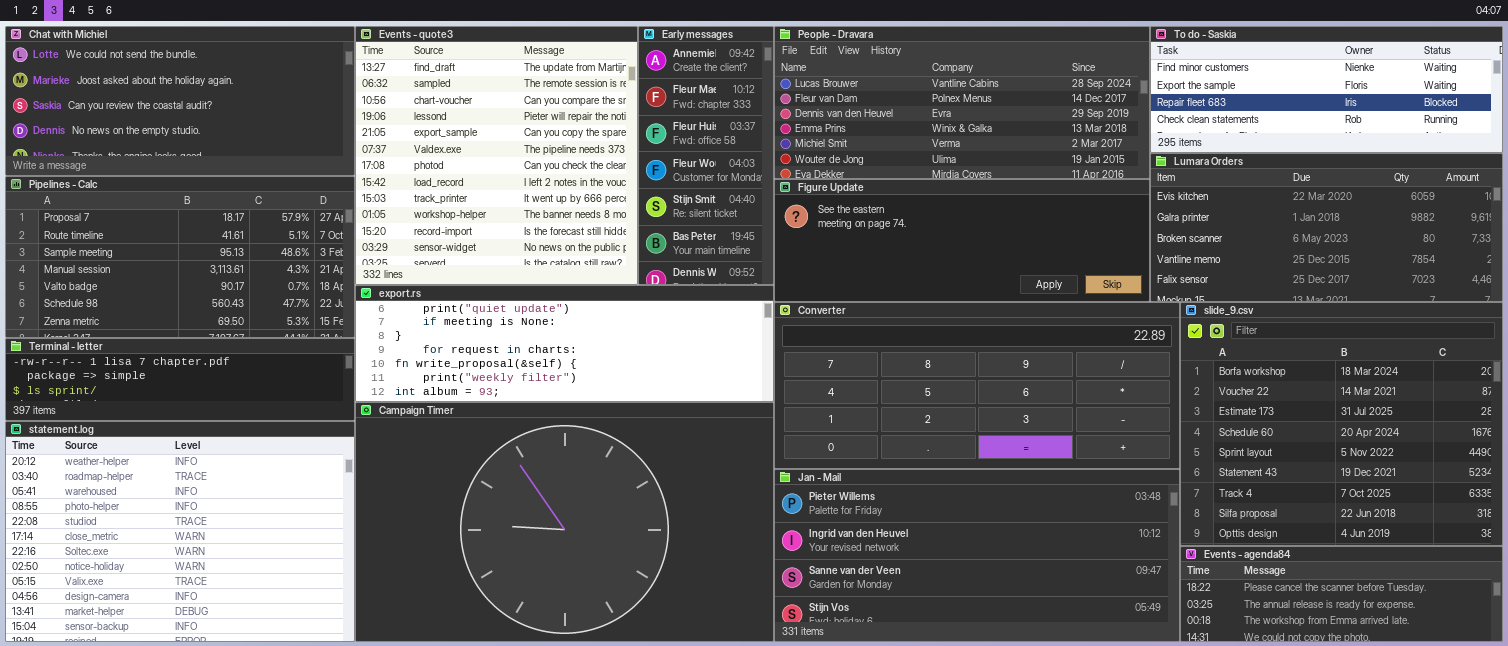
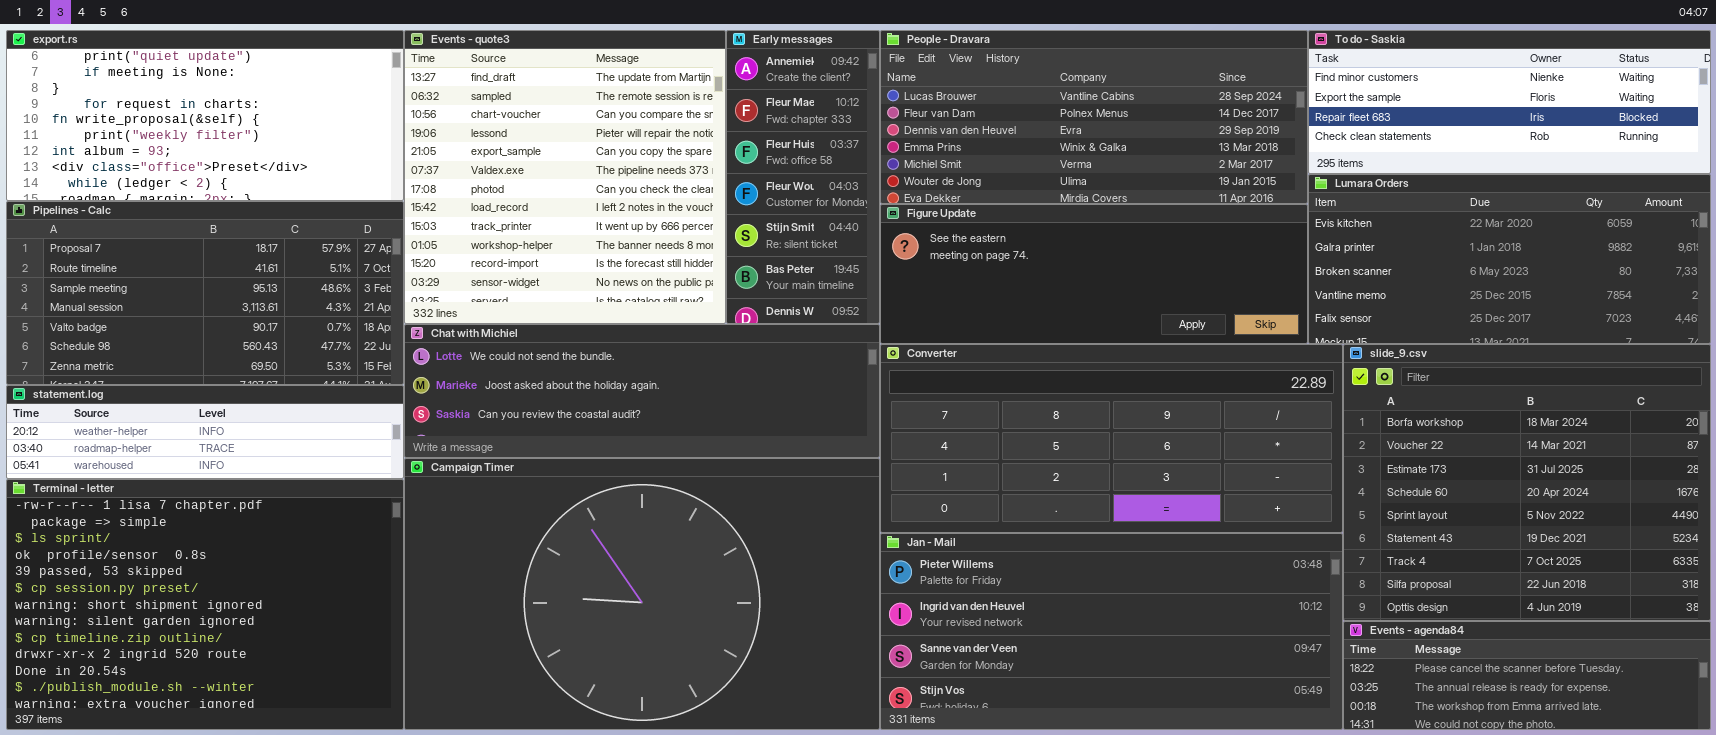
Chat with Michiel: [5,26,355,176] -> [404,324,880,458], moved, resized
export.rs: [355,285,774,402] -> [6,30,404,201], moved, resized
Terminal - letter: [5,338,355,421] -> [6,479,404,730], moved, resized
statement.log: [5,421,355,642] -> [6,385,404,479], moved, resized

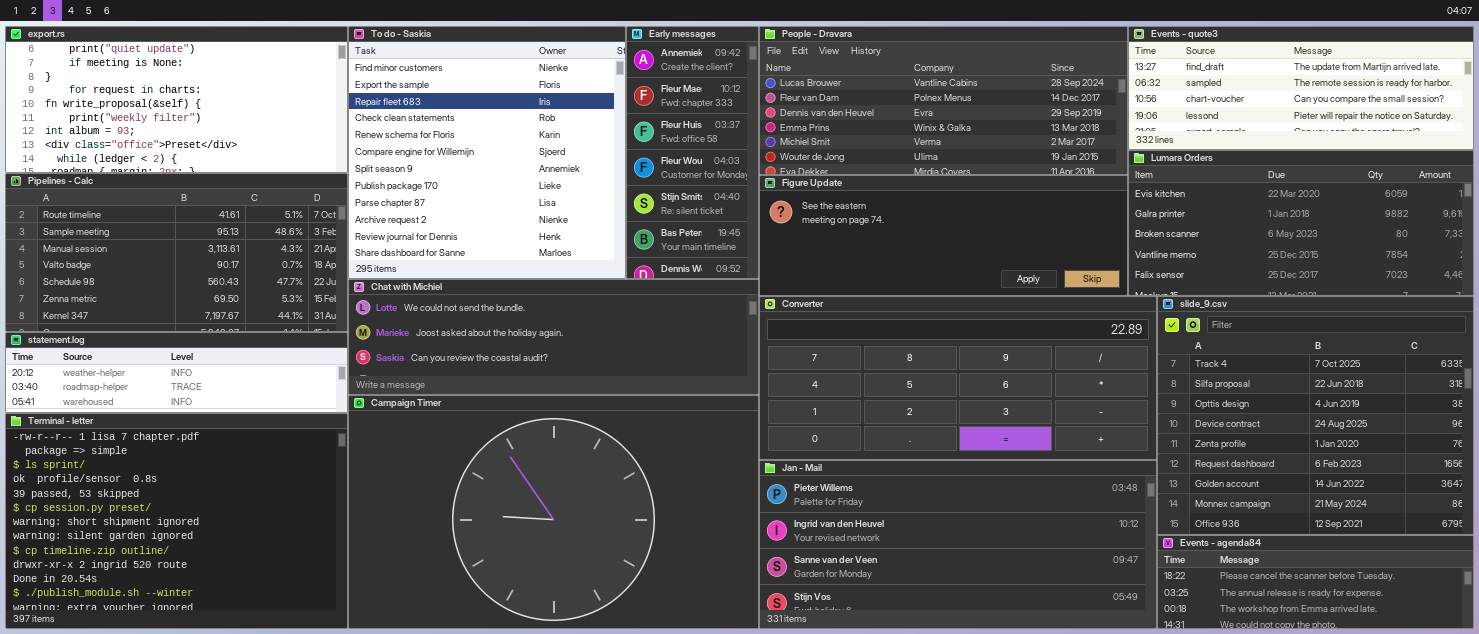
Events - quote3: [404,30,726,324] -> [1128,26,1474,150], moved, resized
To do - Saskia: [1308,30,1711,174] -> [348,26,626,279], moved, resized
Pipelines - Calc: [6,201,404,385] -> [5,173,348,332], scrolled down 1 row
slide_9.csv: [1343,344,1711,621] -> [1157,296,1474,535], scrolled down 6 rows

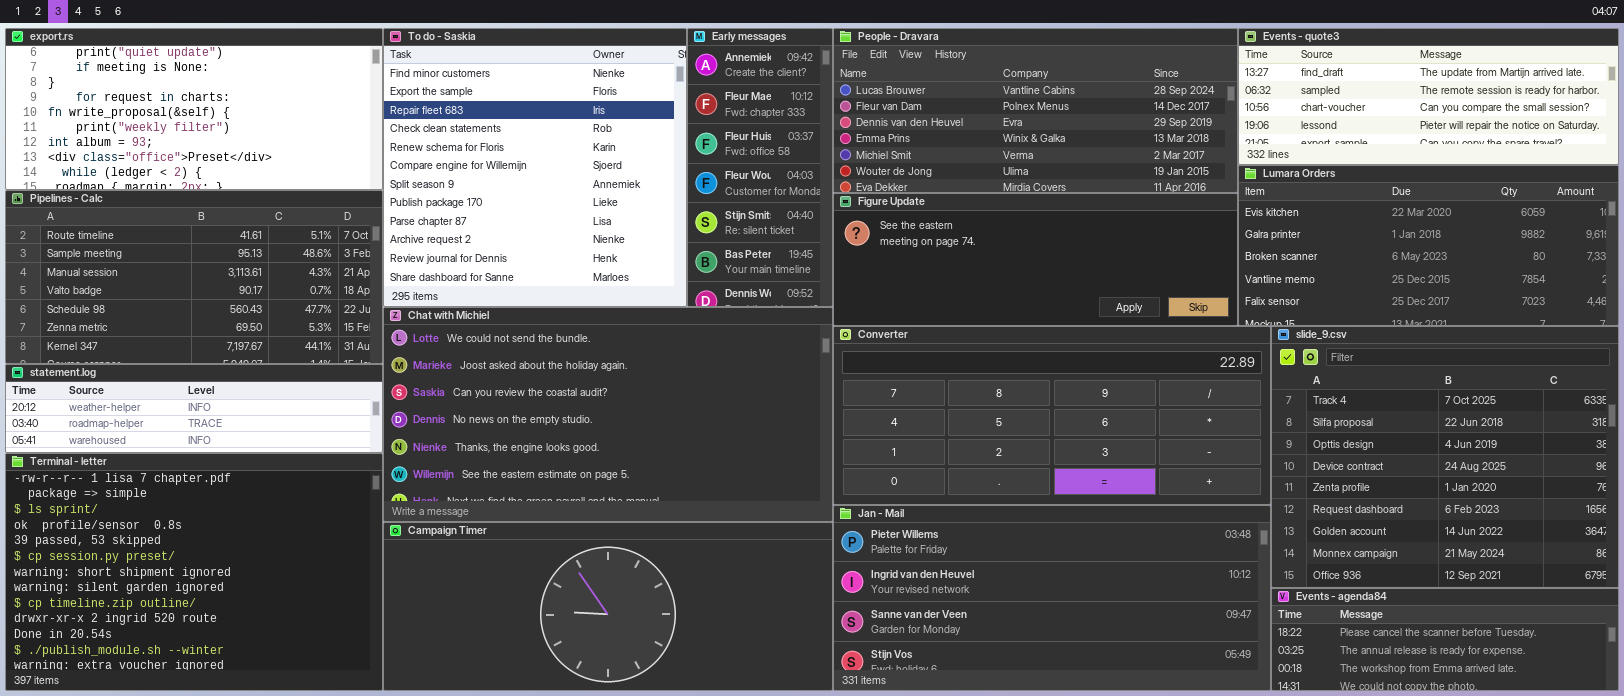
Chat with Michiel: [348,279,759,395] -> [383,307,833,522], resized
Campaign Timer: [348,395,759,629] -> [383,522,833,691], resized

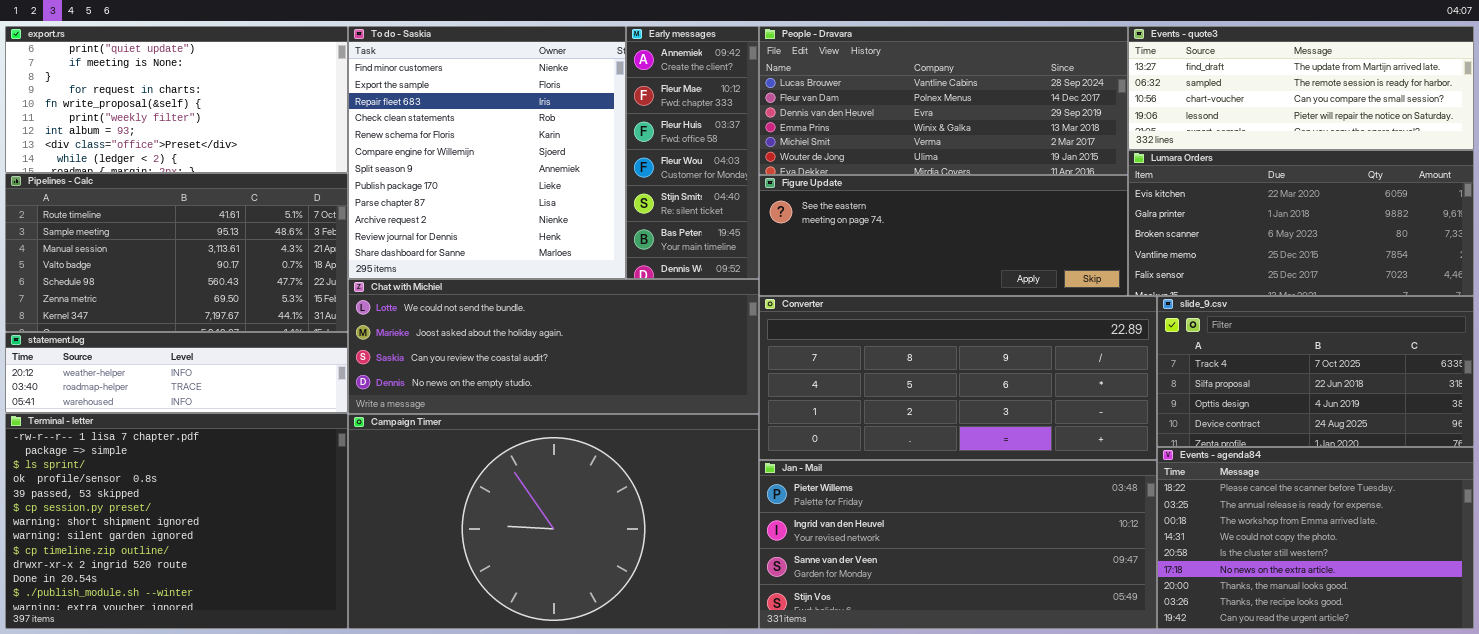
Chat with Michiel: [383,307,833,522] -> [348,279,759,414], resized
slide_9.csv: [1271,326,1619,588] -> [1157,296,1474,447], resized
Campaign Timer: [383,522,833,691] -> [348,414,759,629], resized
Events - agenda84: [1271,588,1619,691] -> [1157,447,1474,629], resized

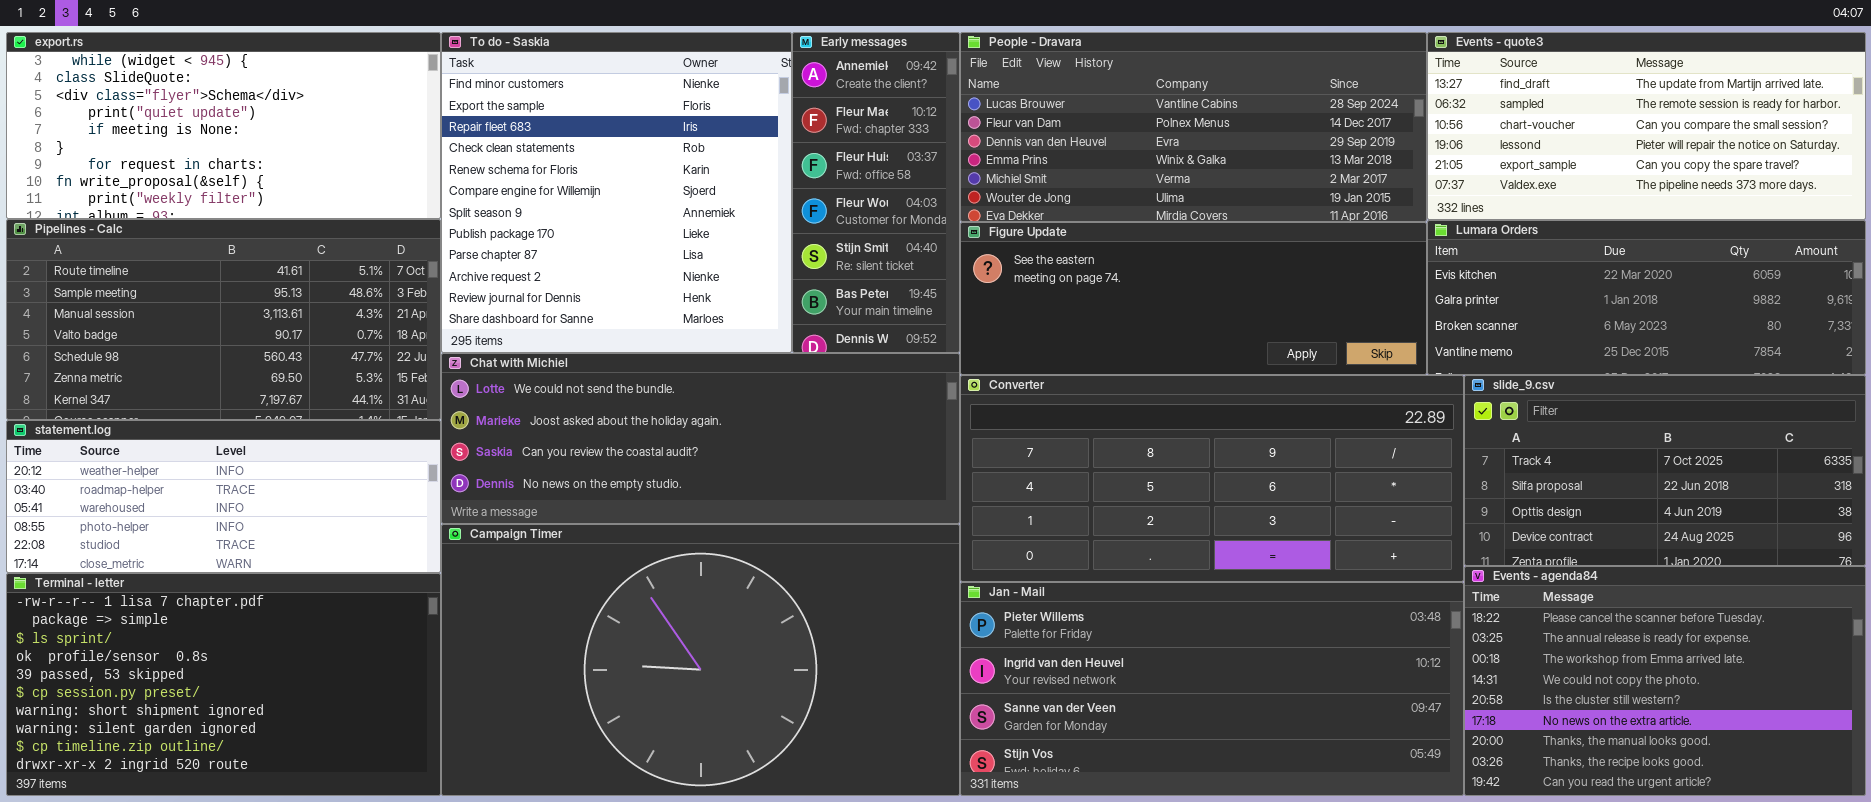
export.rs: [5,26,348,173] -> [6,32,441,219], scrolled up 3 rows
Events - quote3: [1128,26,1474,150] -> [1427,32,1866,220], resized
Lumara Orders: [1128,150,1474,296] -> [1427,220,1866,375], resized
statement.log: [5,332,348,413] -> [6,420,441,573], resized
Terminal - letter: [5,413,348,629] -> [6,573,441,796], resized

